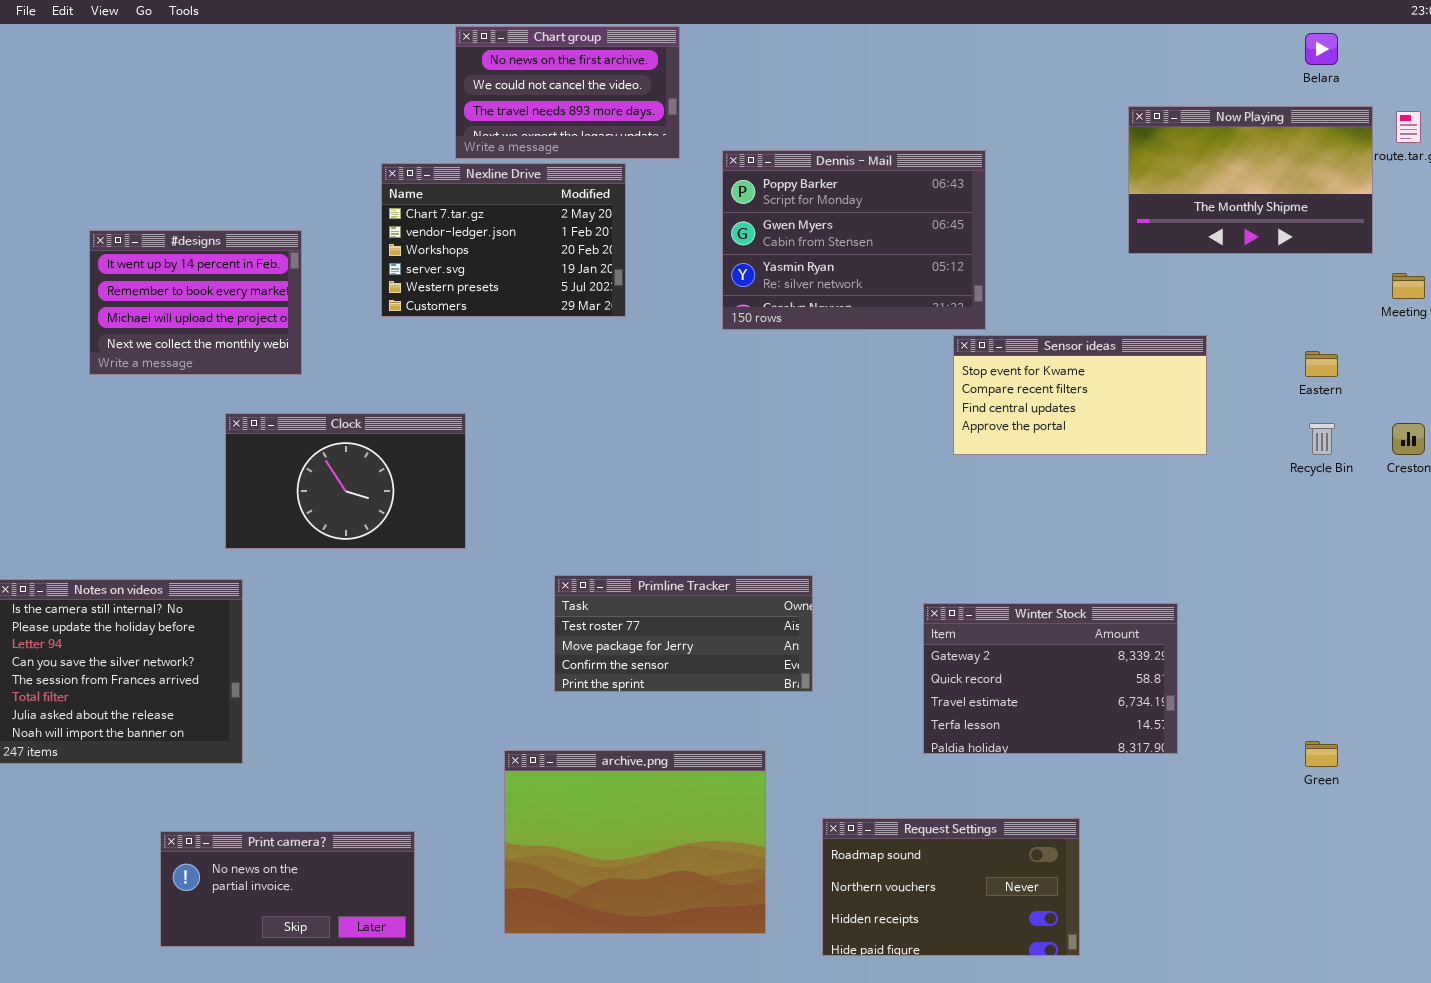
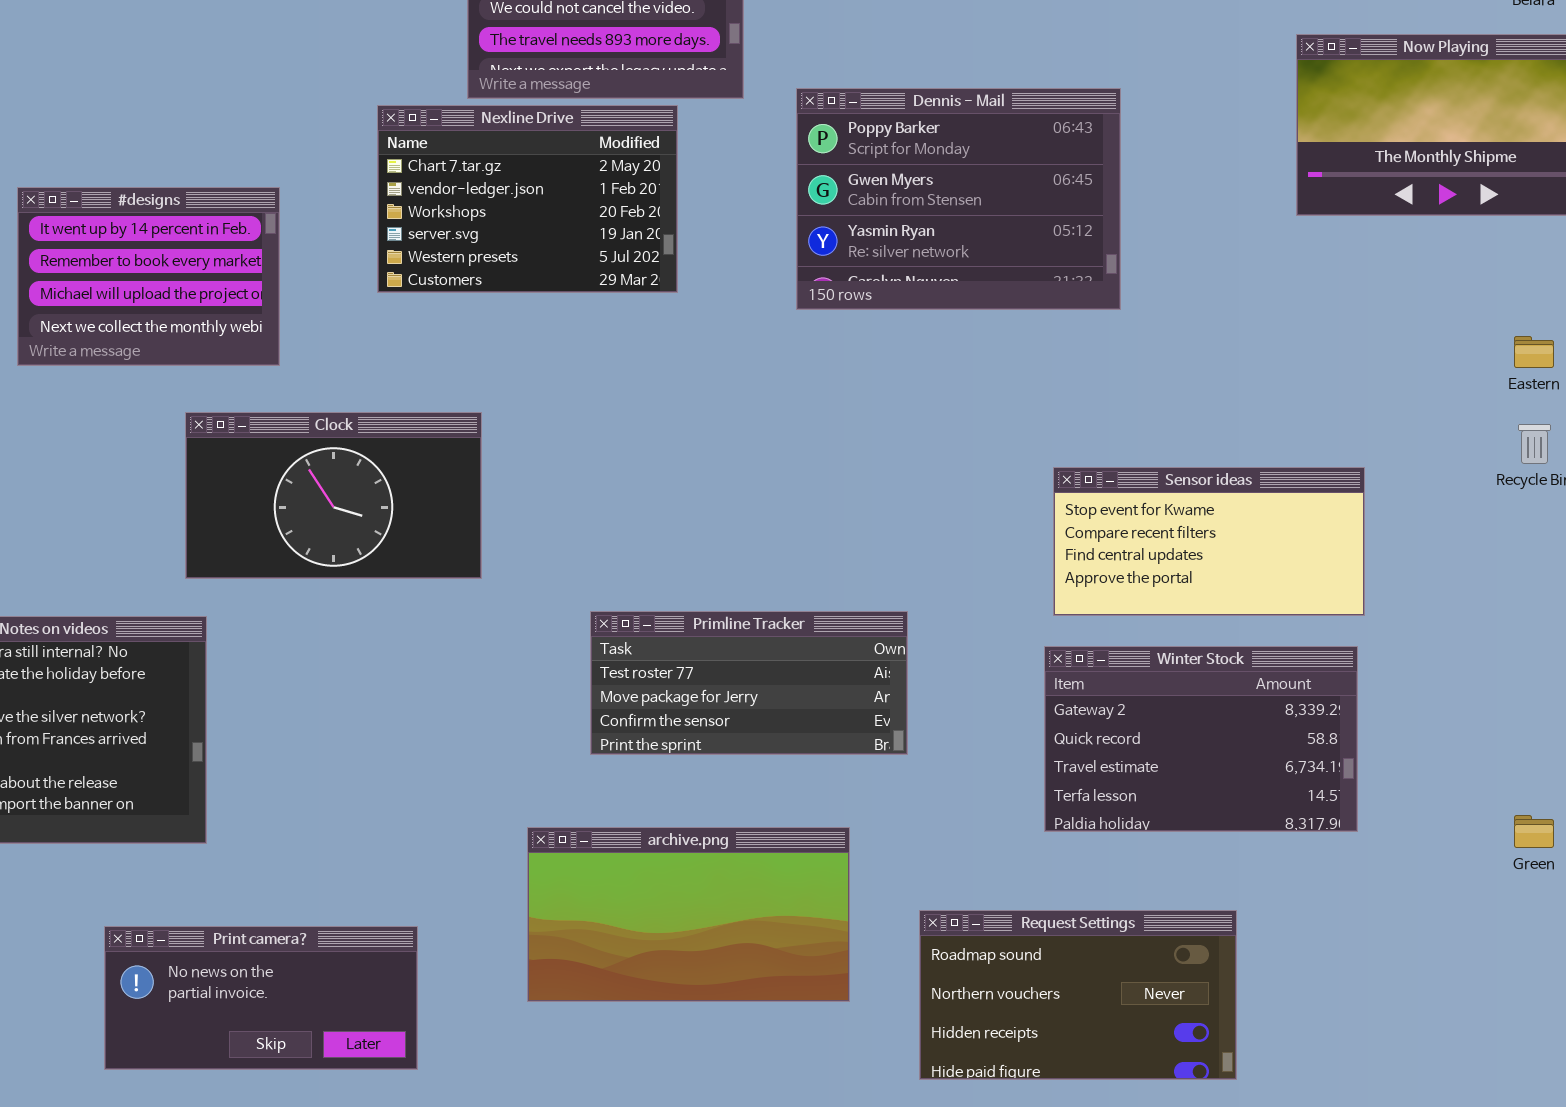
Sensor ideas: [953,335,1207,455] -> [1053,467,1365,616], moved
archive.png: [504,750,766,934] -> [527,827,850,1002], resized

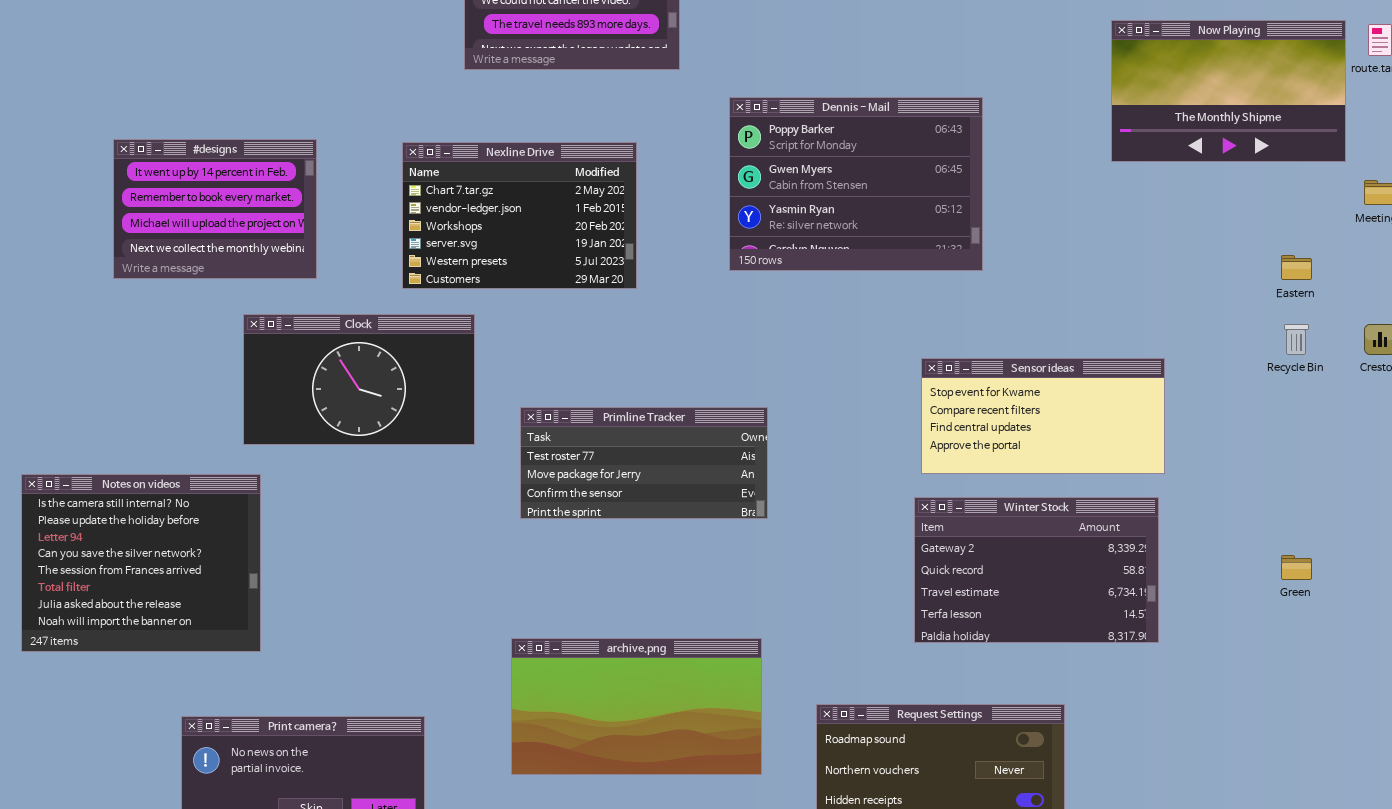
Dennis - Mail: [796,88,1121,310] -> [729,97,983,271], moved
Nexline Drive: [377,105,678,293] -> [402,142,637,289], moved
Primline Tracker: [590,611,908,755] -> [520,407,768,519], moved
Green: [1514,815,1554,848] -> [1281,555,1312,580], moved

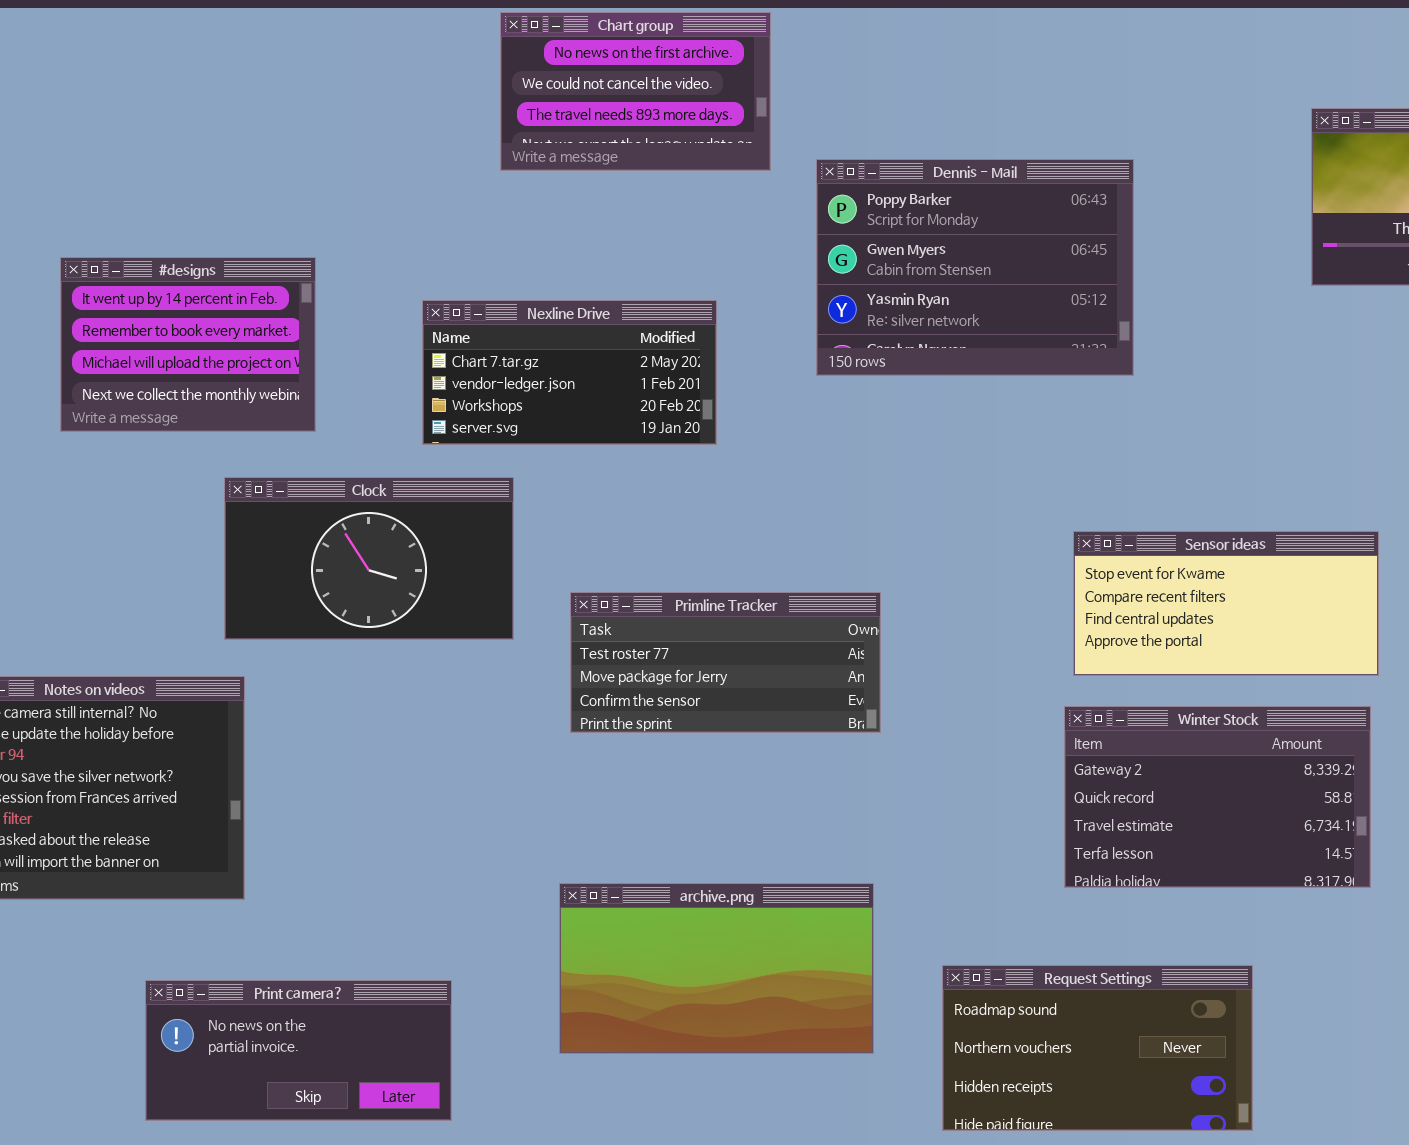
Dennis - Mail: [729,97,983,271] -> [816,159,1134,376], moved
Nexline Drive: [402,142,637,289] -> [422,300,717,445], resized

